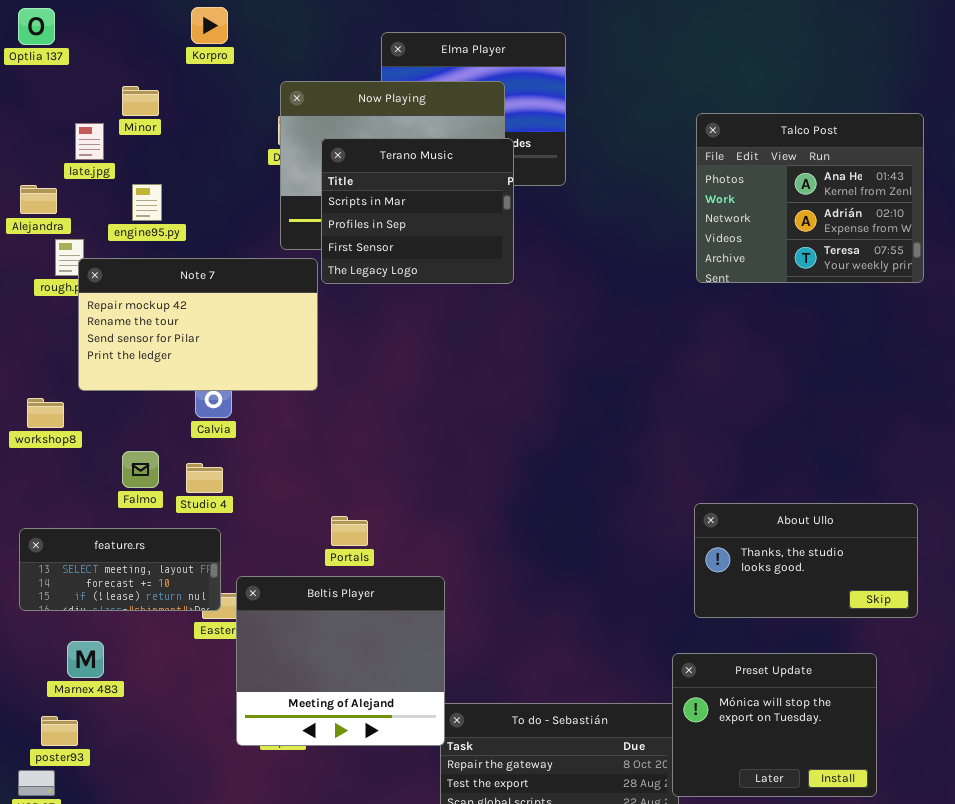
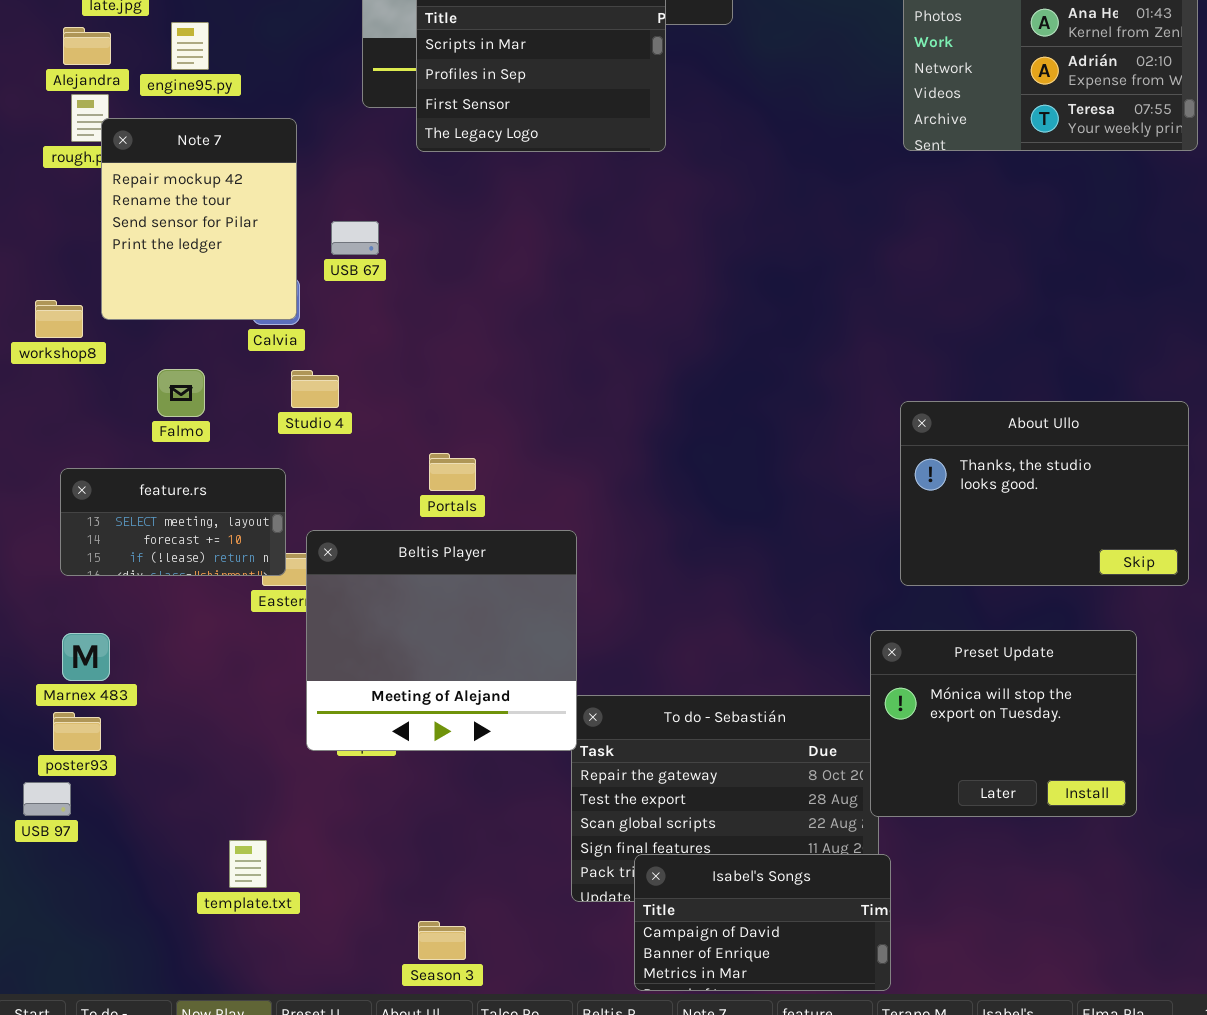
Alejandra: [20,185,57,214] -> [63,27,111,65], moved
Note 7: [78,258,318,391] -> [101,118,297,320], resized
Studio 4: [186,463,223,493] -> [291,370,339,408], moved
About Ullo: [694,503,918,618] -> [900,401,1189,586], resized
feature.rs: [19,528,221,611] -> [60,468,286,576], resized
Marnex 483: [67,641,104,678] -> [62,633,110,681], moved

